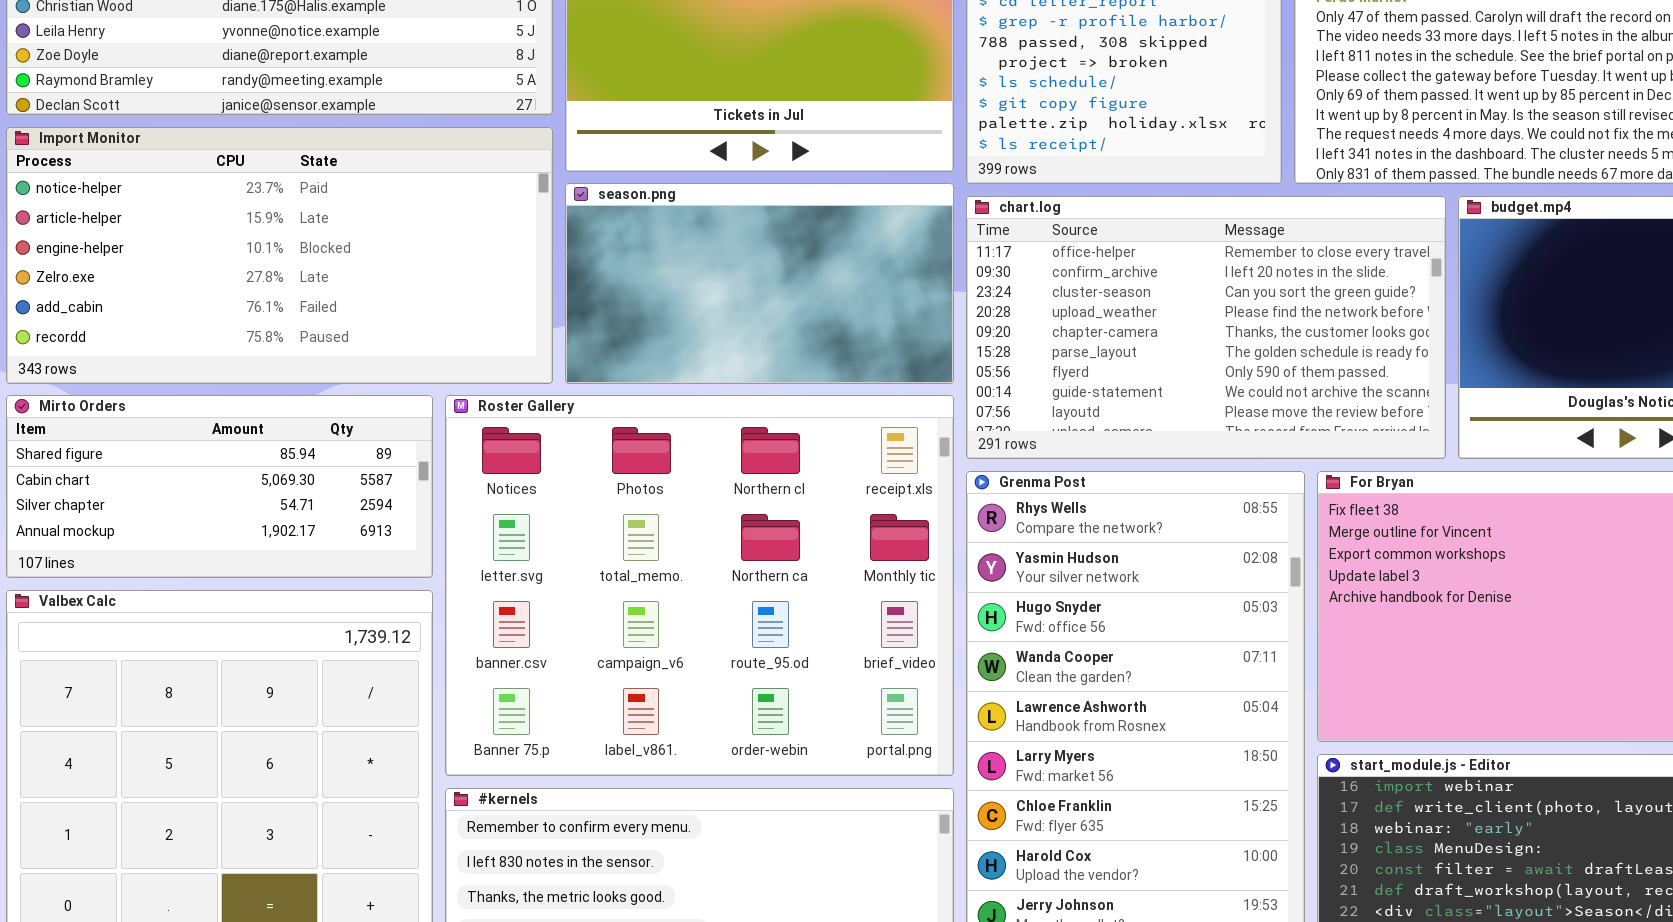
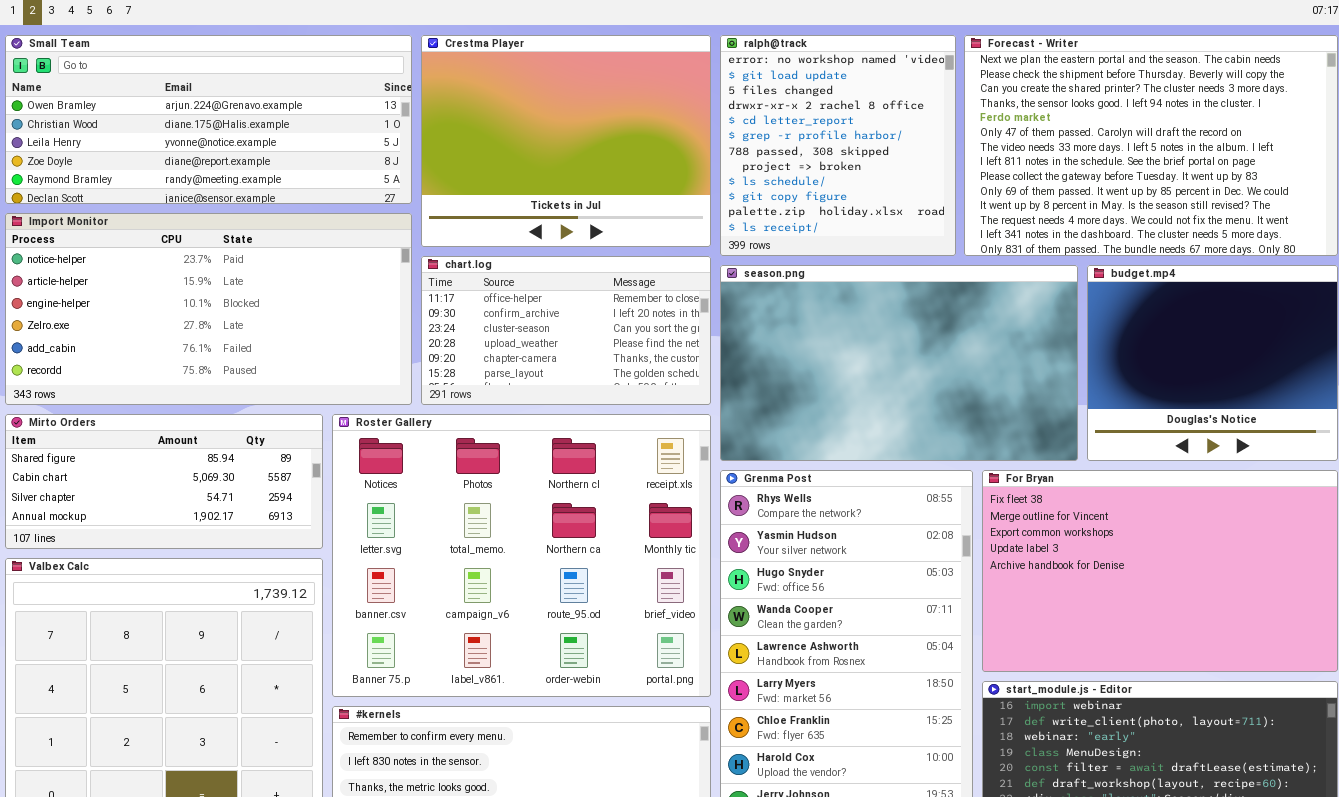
season.png: [565,183,954,384] -> [720,265,1078,461], moved, resized
chart.log: [966,196,1446,459] -> [421,256,711,405], moved, resized

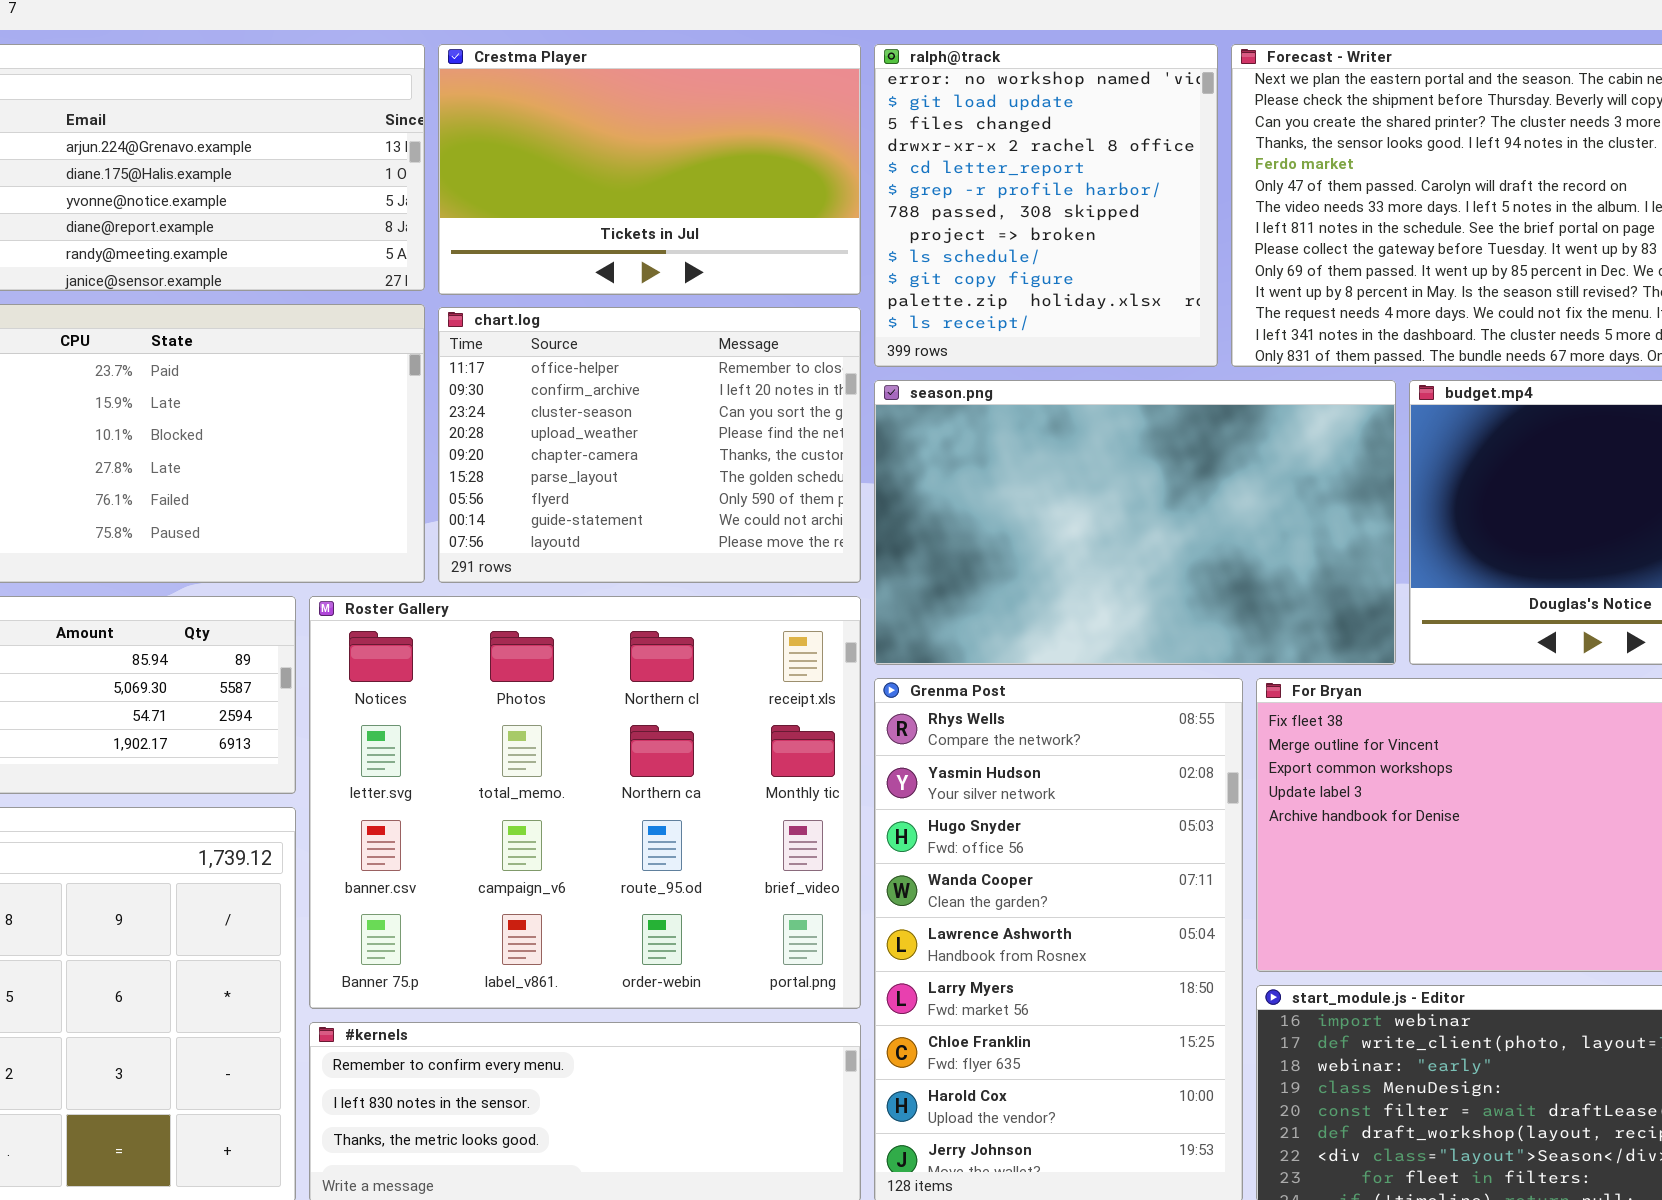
Crestma Player: [421,35,711,247] -> [438,44,861,295], resized
chart.log: [421,256,711,405] -> [438,307,861,583], resized

